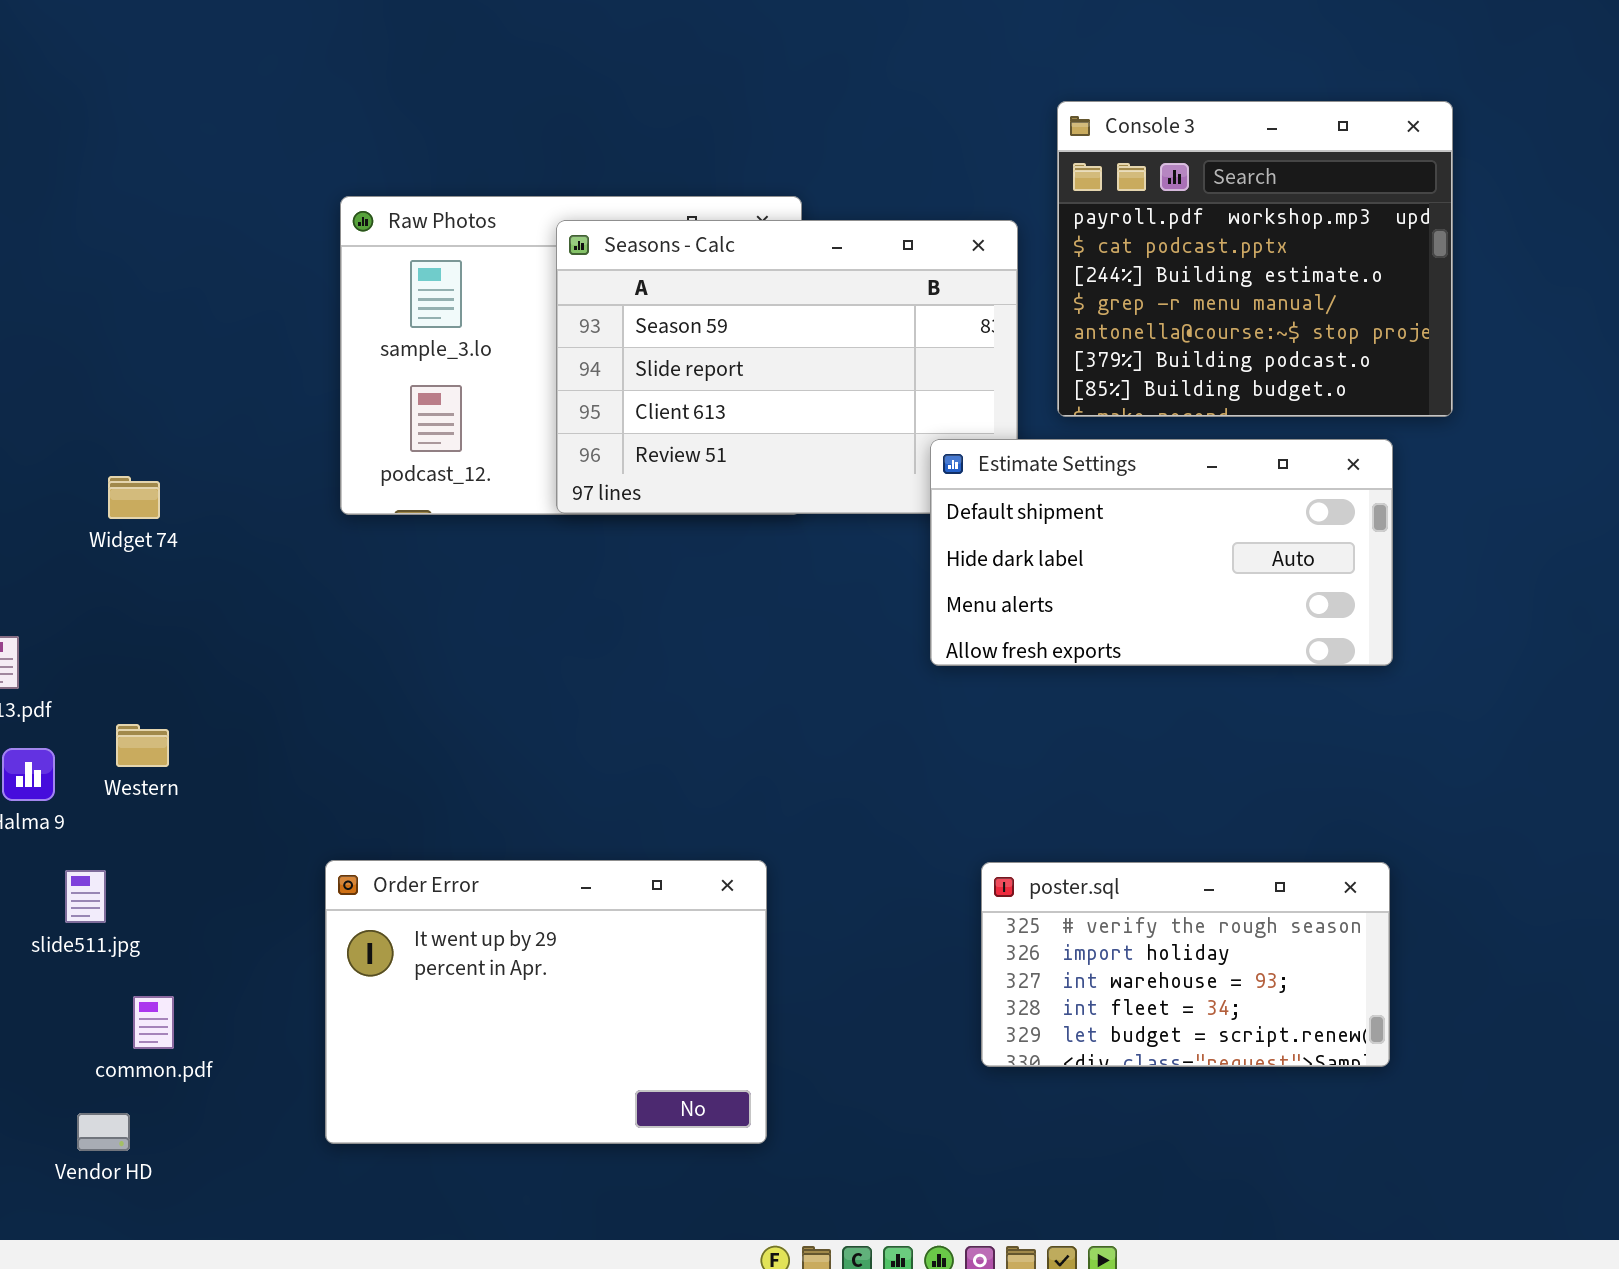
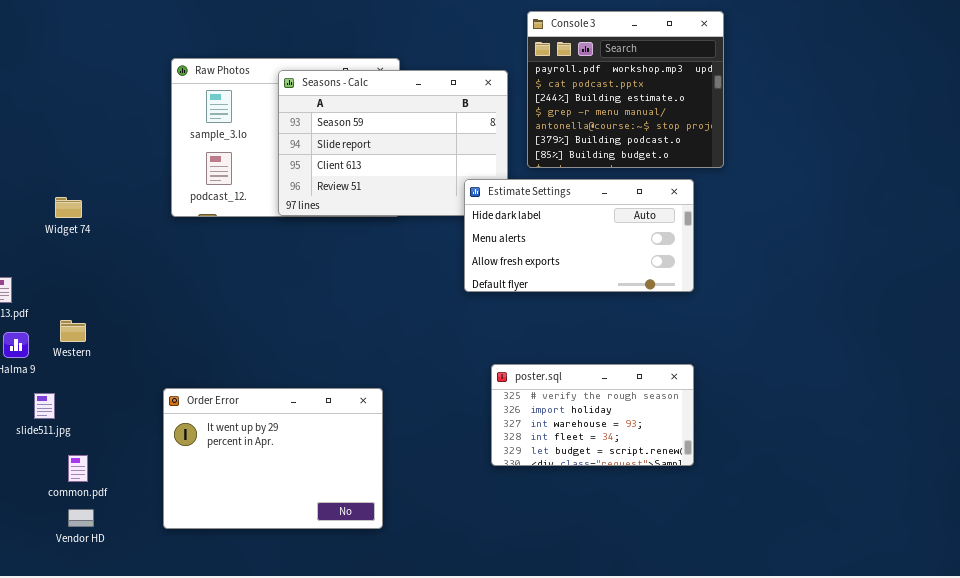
Estimate Settings: [930,439,1393,666] -> [464,179,694,292], scrolled down 1 row
poster.sql: [981,862,1390,1067] -> [491,364,694,466], moved
Vendor HD: [77,1113,130,1151] -> [68,509,94,527], moved

